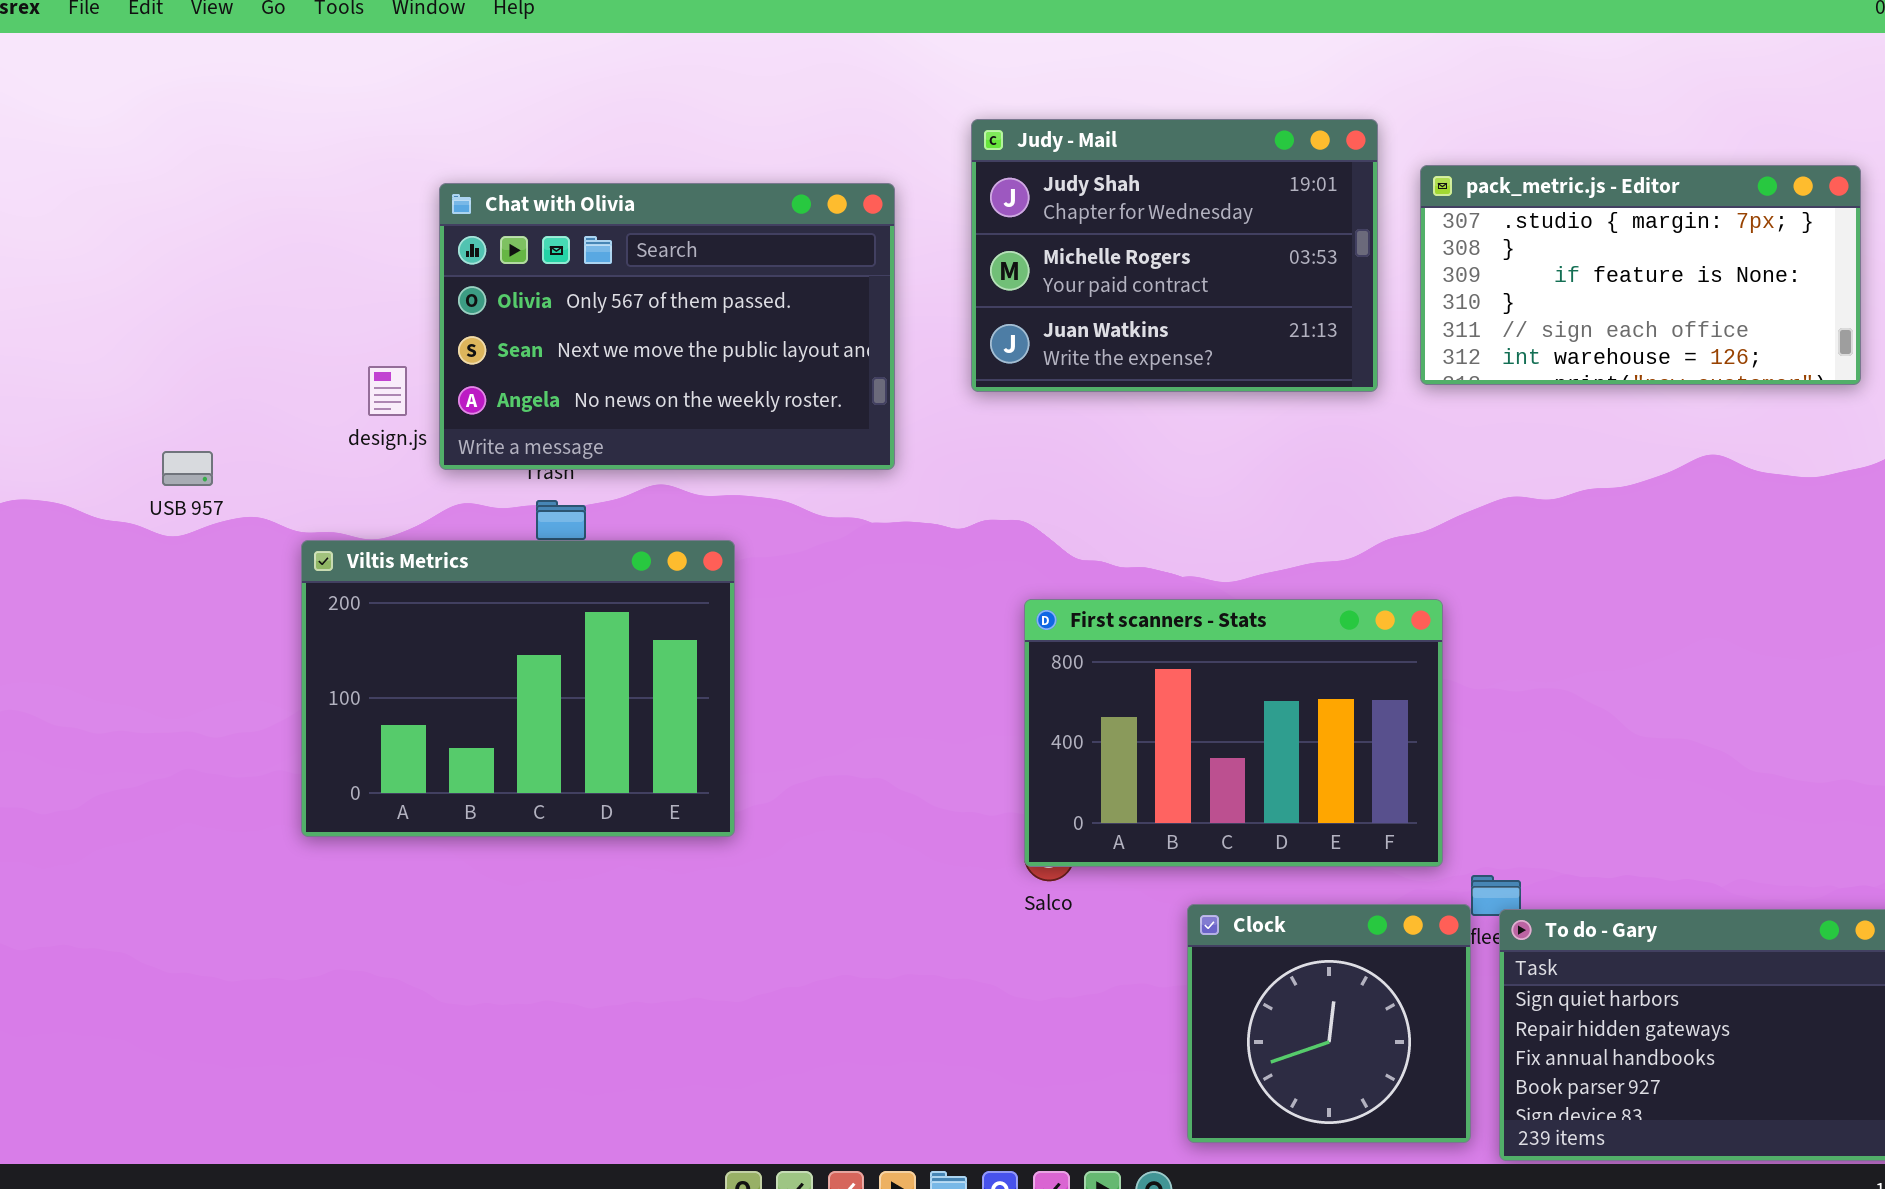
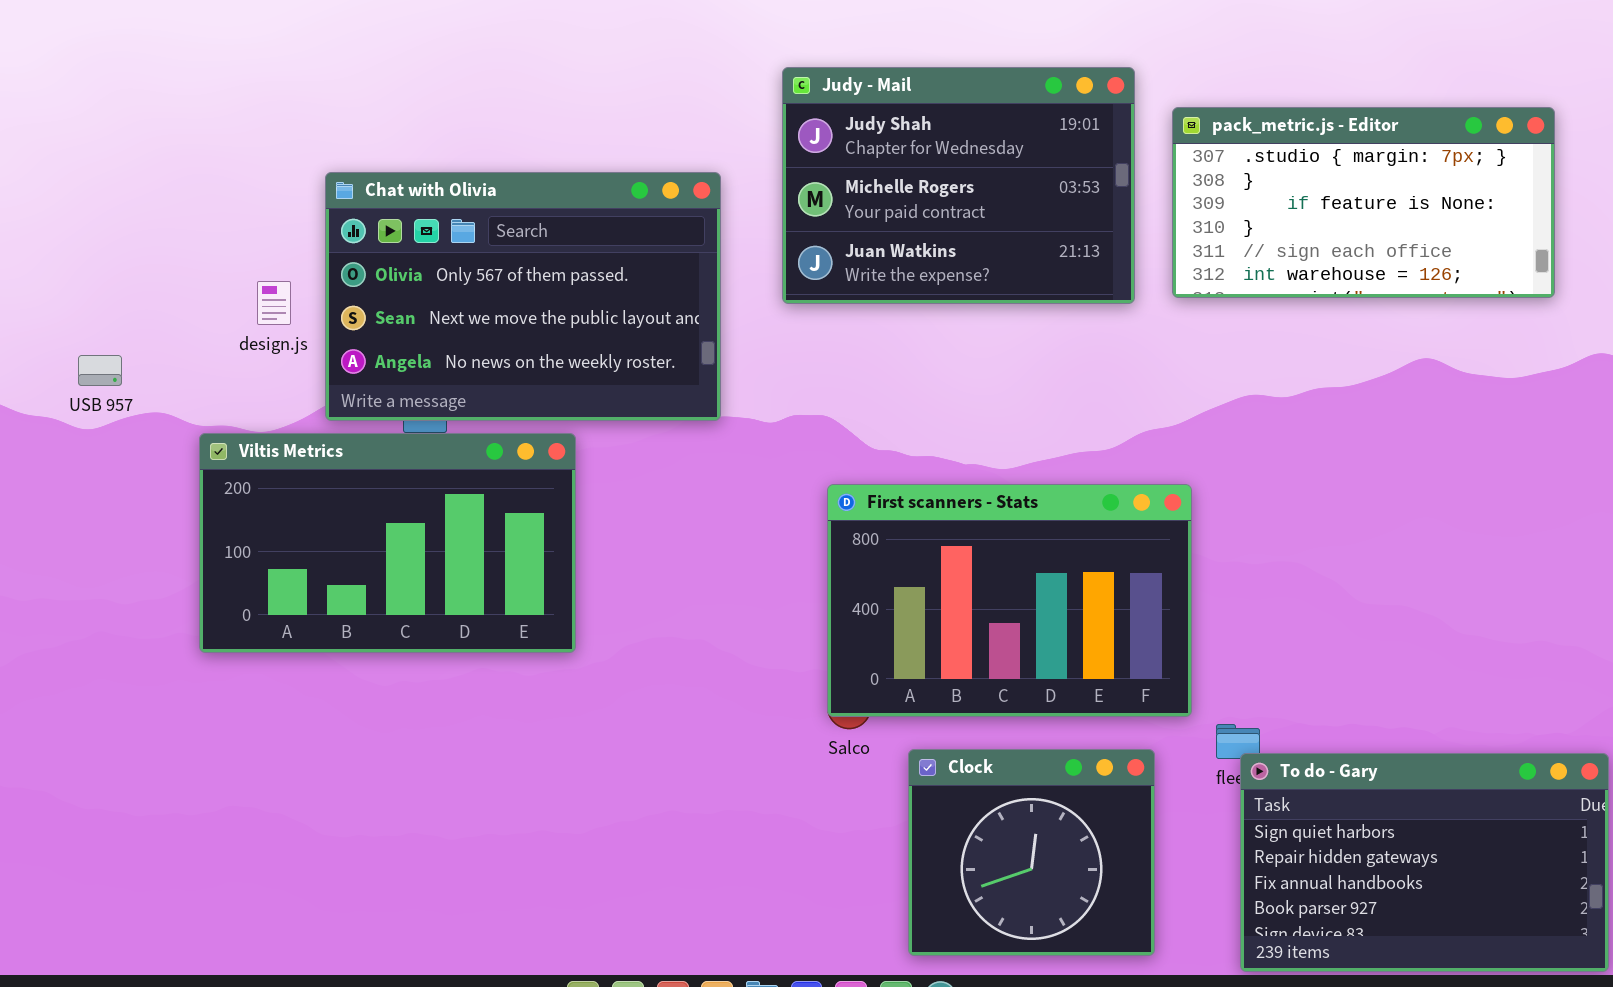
Chat with Olivia: [439,183,895,470] -> [325,172,721,421], moved
Viltis Metrics: [301,540,735,837] -> [199,433,576,653], resized
Clock: [1187,904,1471,1143] -> [908,749,1155,956], moved

